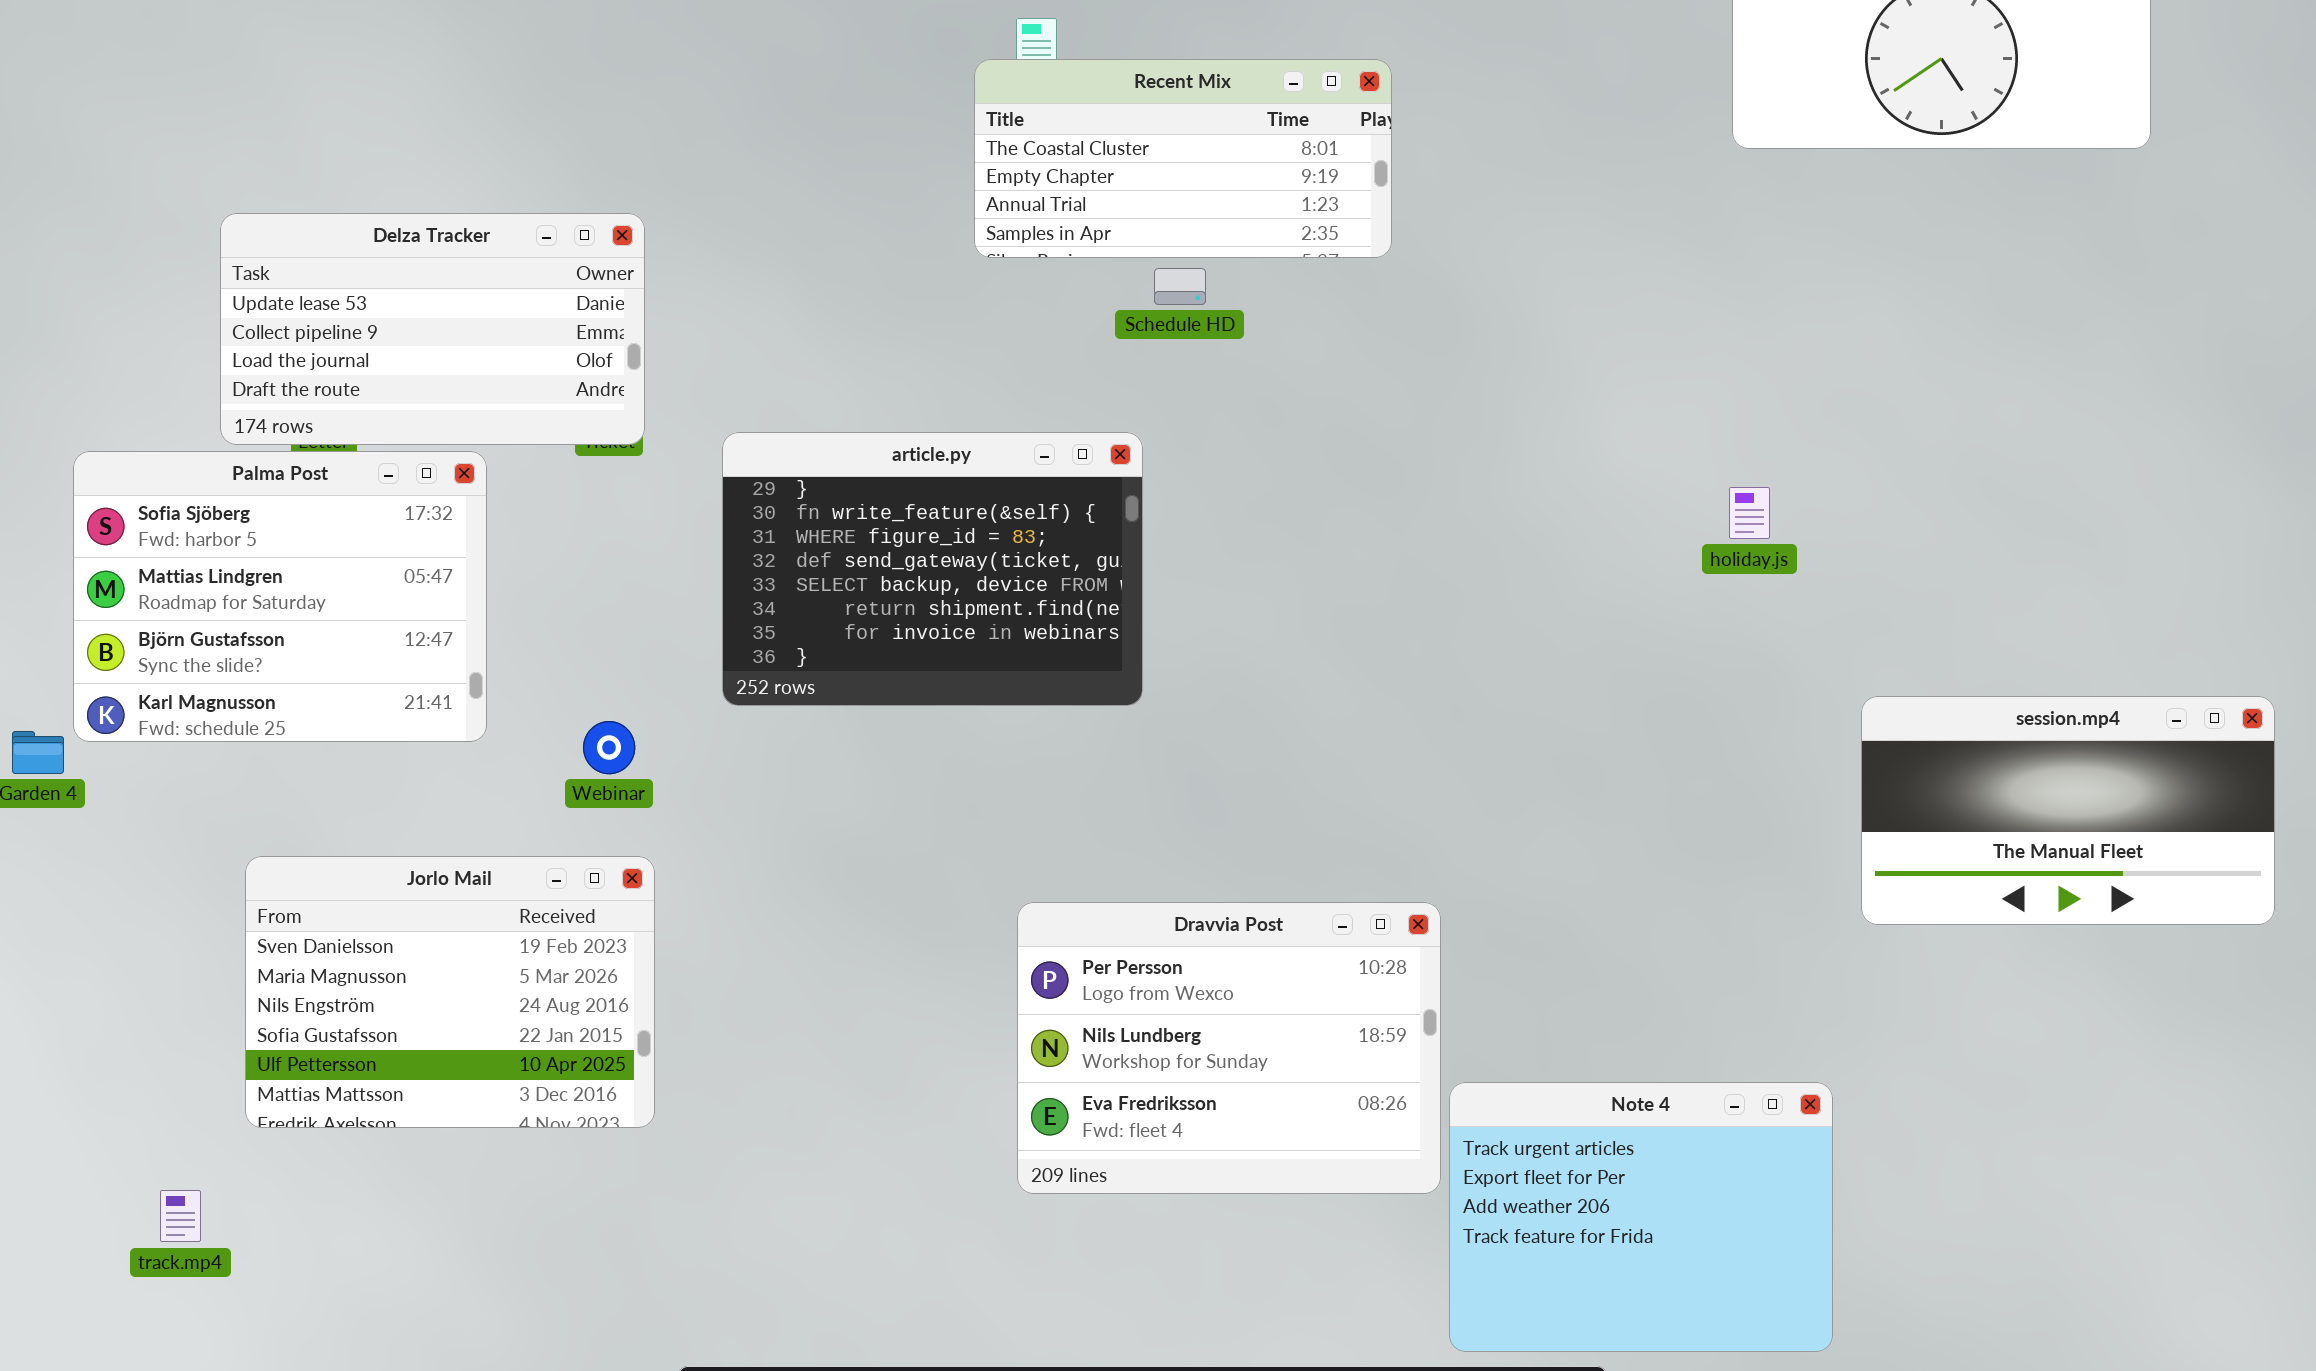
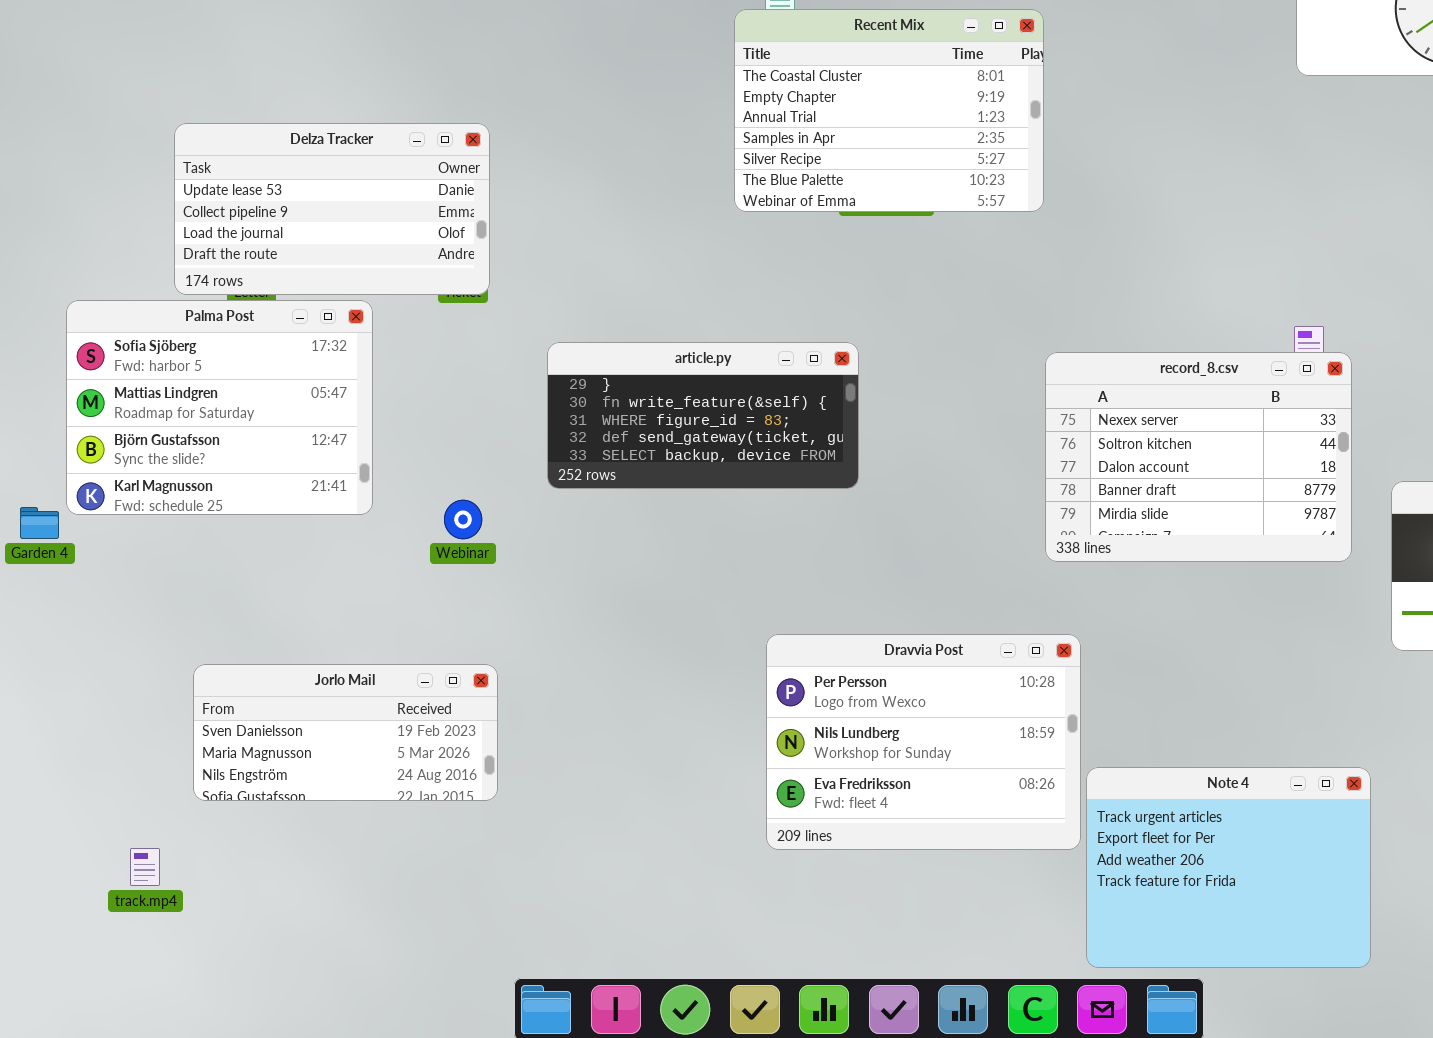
Recent Mix: [974,59,1392,258] -> [734,9,1044,212], resized
article.py: [722,432,1143,706] -> [547,342,859,489], resized
record_8.csv: none -> [1045,352,1352,562], opened
Jorlo Mail: [245,856,655,1128] -> [193,664,498,801], resized

